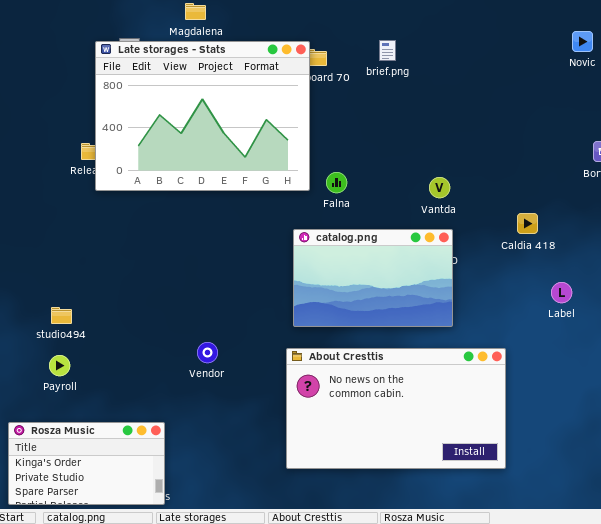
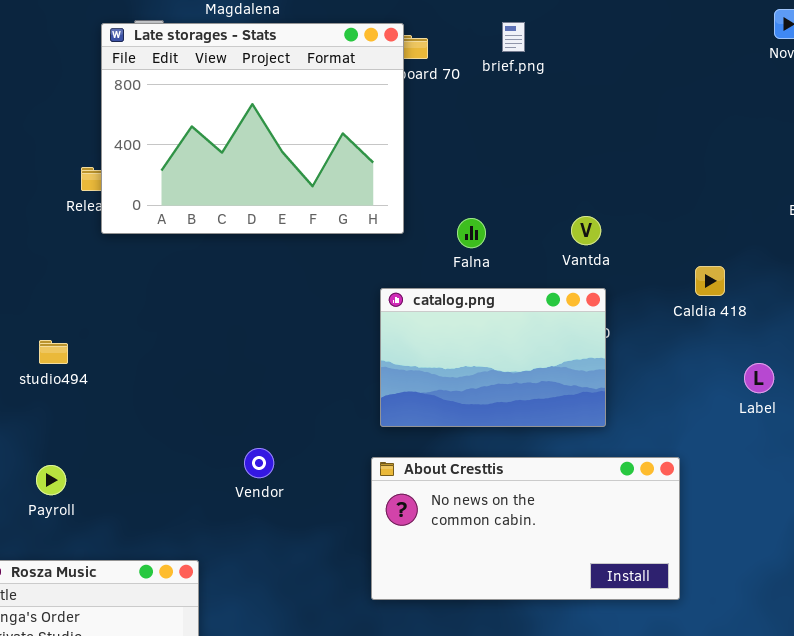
Falna: [326,172,347,193] -> [457,218,486,248], moved
studio494: [51,307,72,324] -> [39,340,68,364], moved
About Cresttis: [286,348,506,469] -> [371,457,680,600], resized

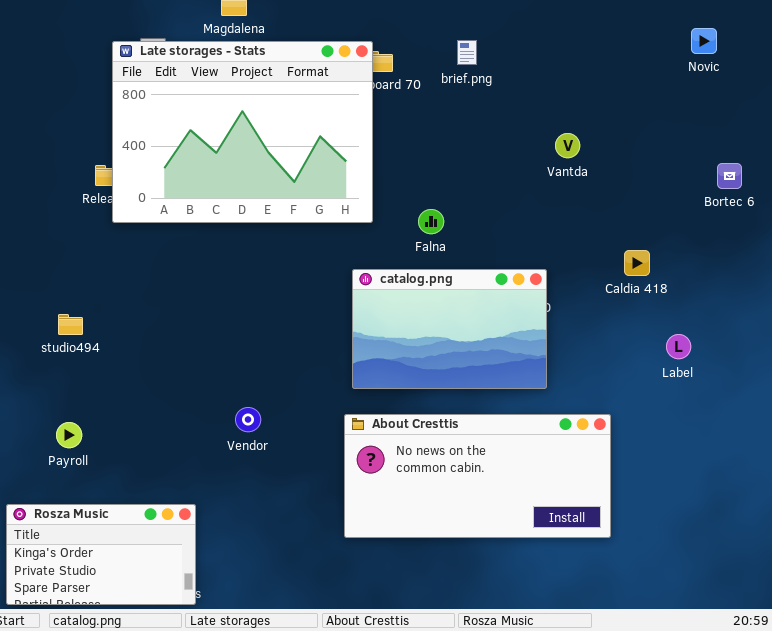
Vantda: [571,216,601,245] -> [555,133,580,158], moved

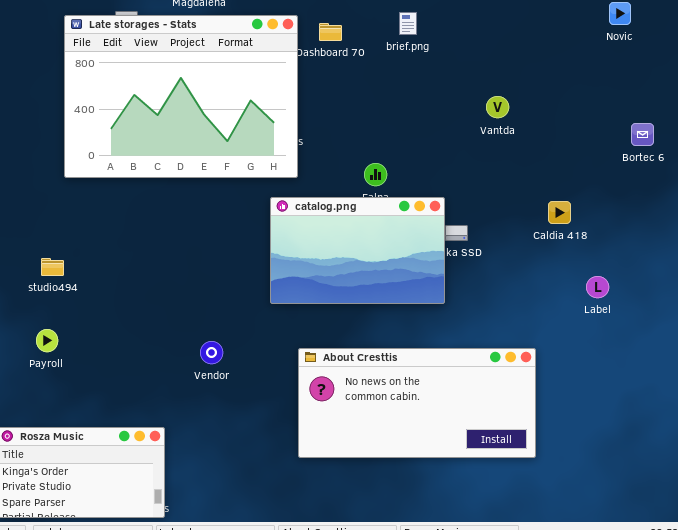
Late storages - Stats: [112,41,373,223] -> [64,15,298,178], moved
catalog.png: [352,269,547,389] -> [270,197,445,304], moved
Payroll: [56,422,82,448] -> [36,329,58,352], moved

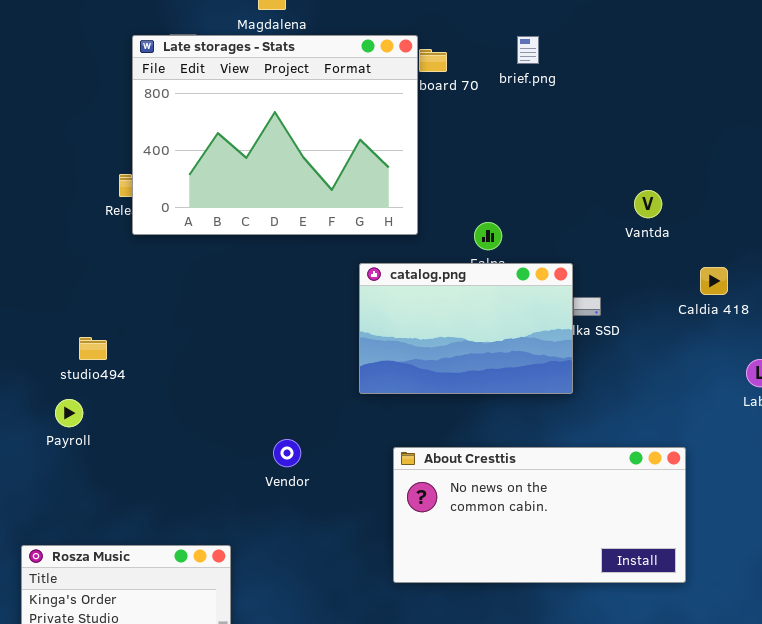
Late storages - Stats: [64,15,298,178] -> [132,35,418,235], moved
Vantda: [486,96,509,118] -> [634,190,662,218], moved
Payroll: [36,329,58,352] -> [55,399,83,427], moved

